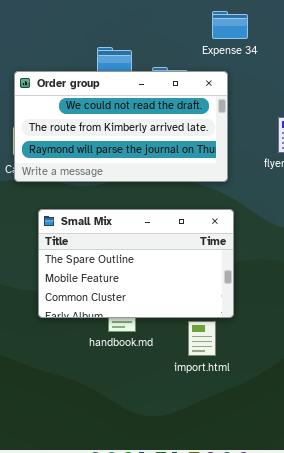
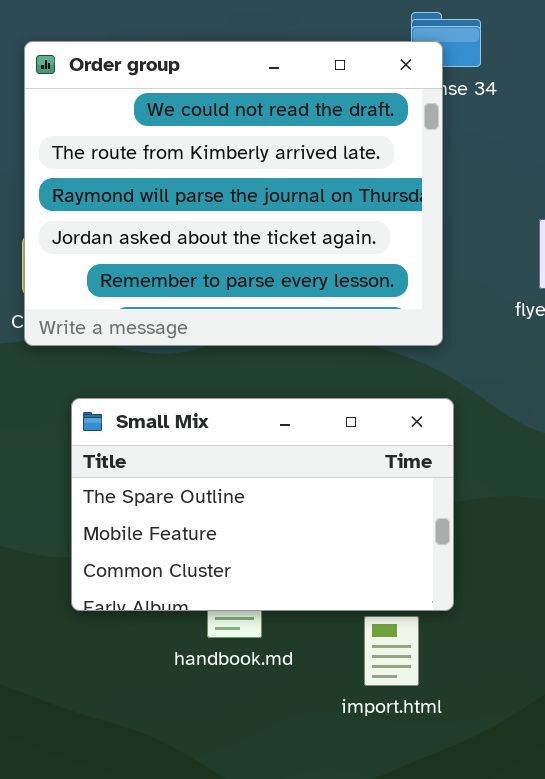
Order group: [14,71,228,182] -> [24,41,443,346], resized

